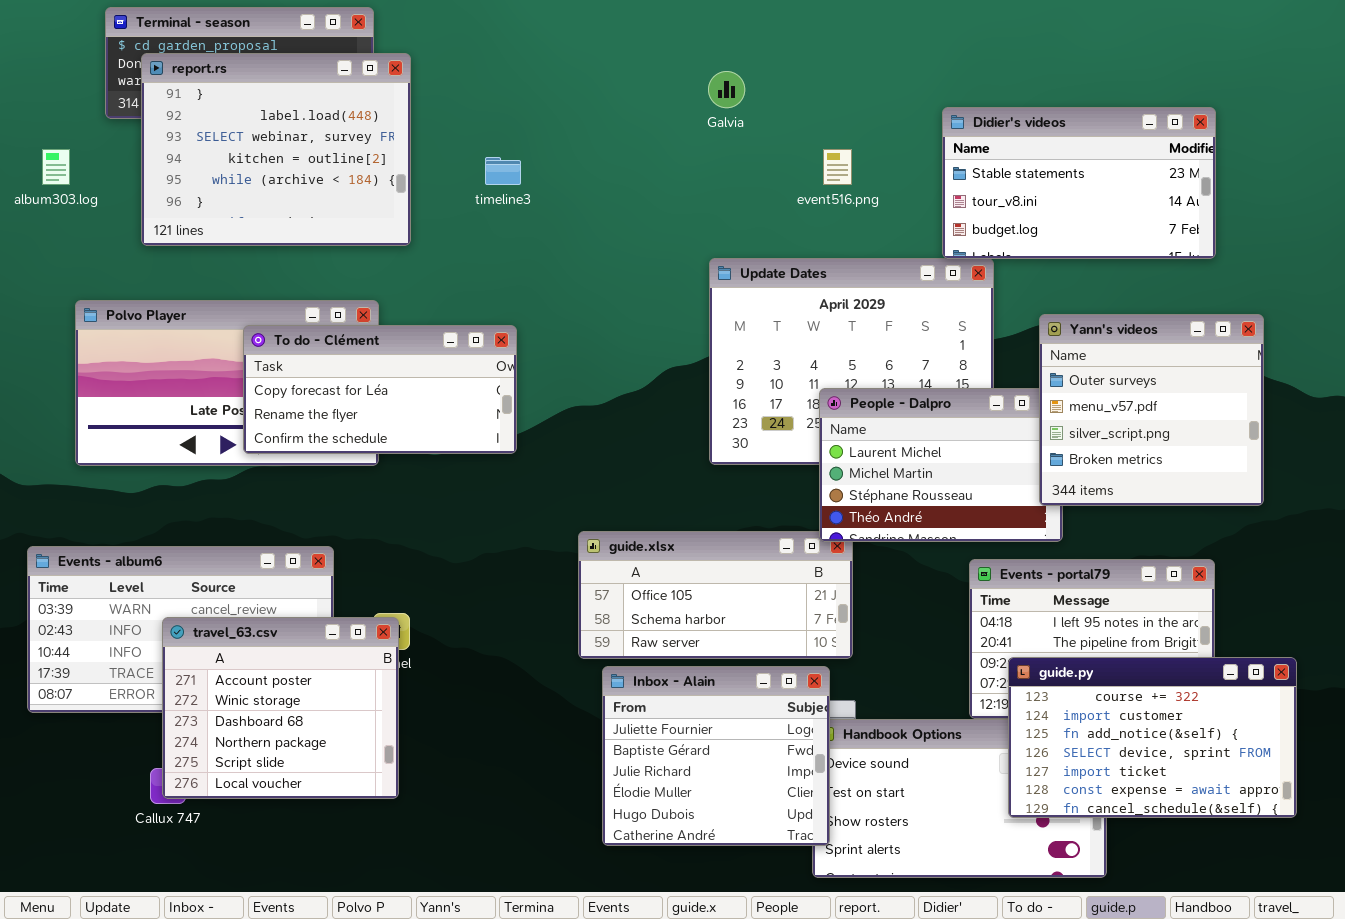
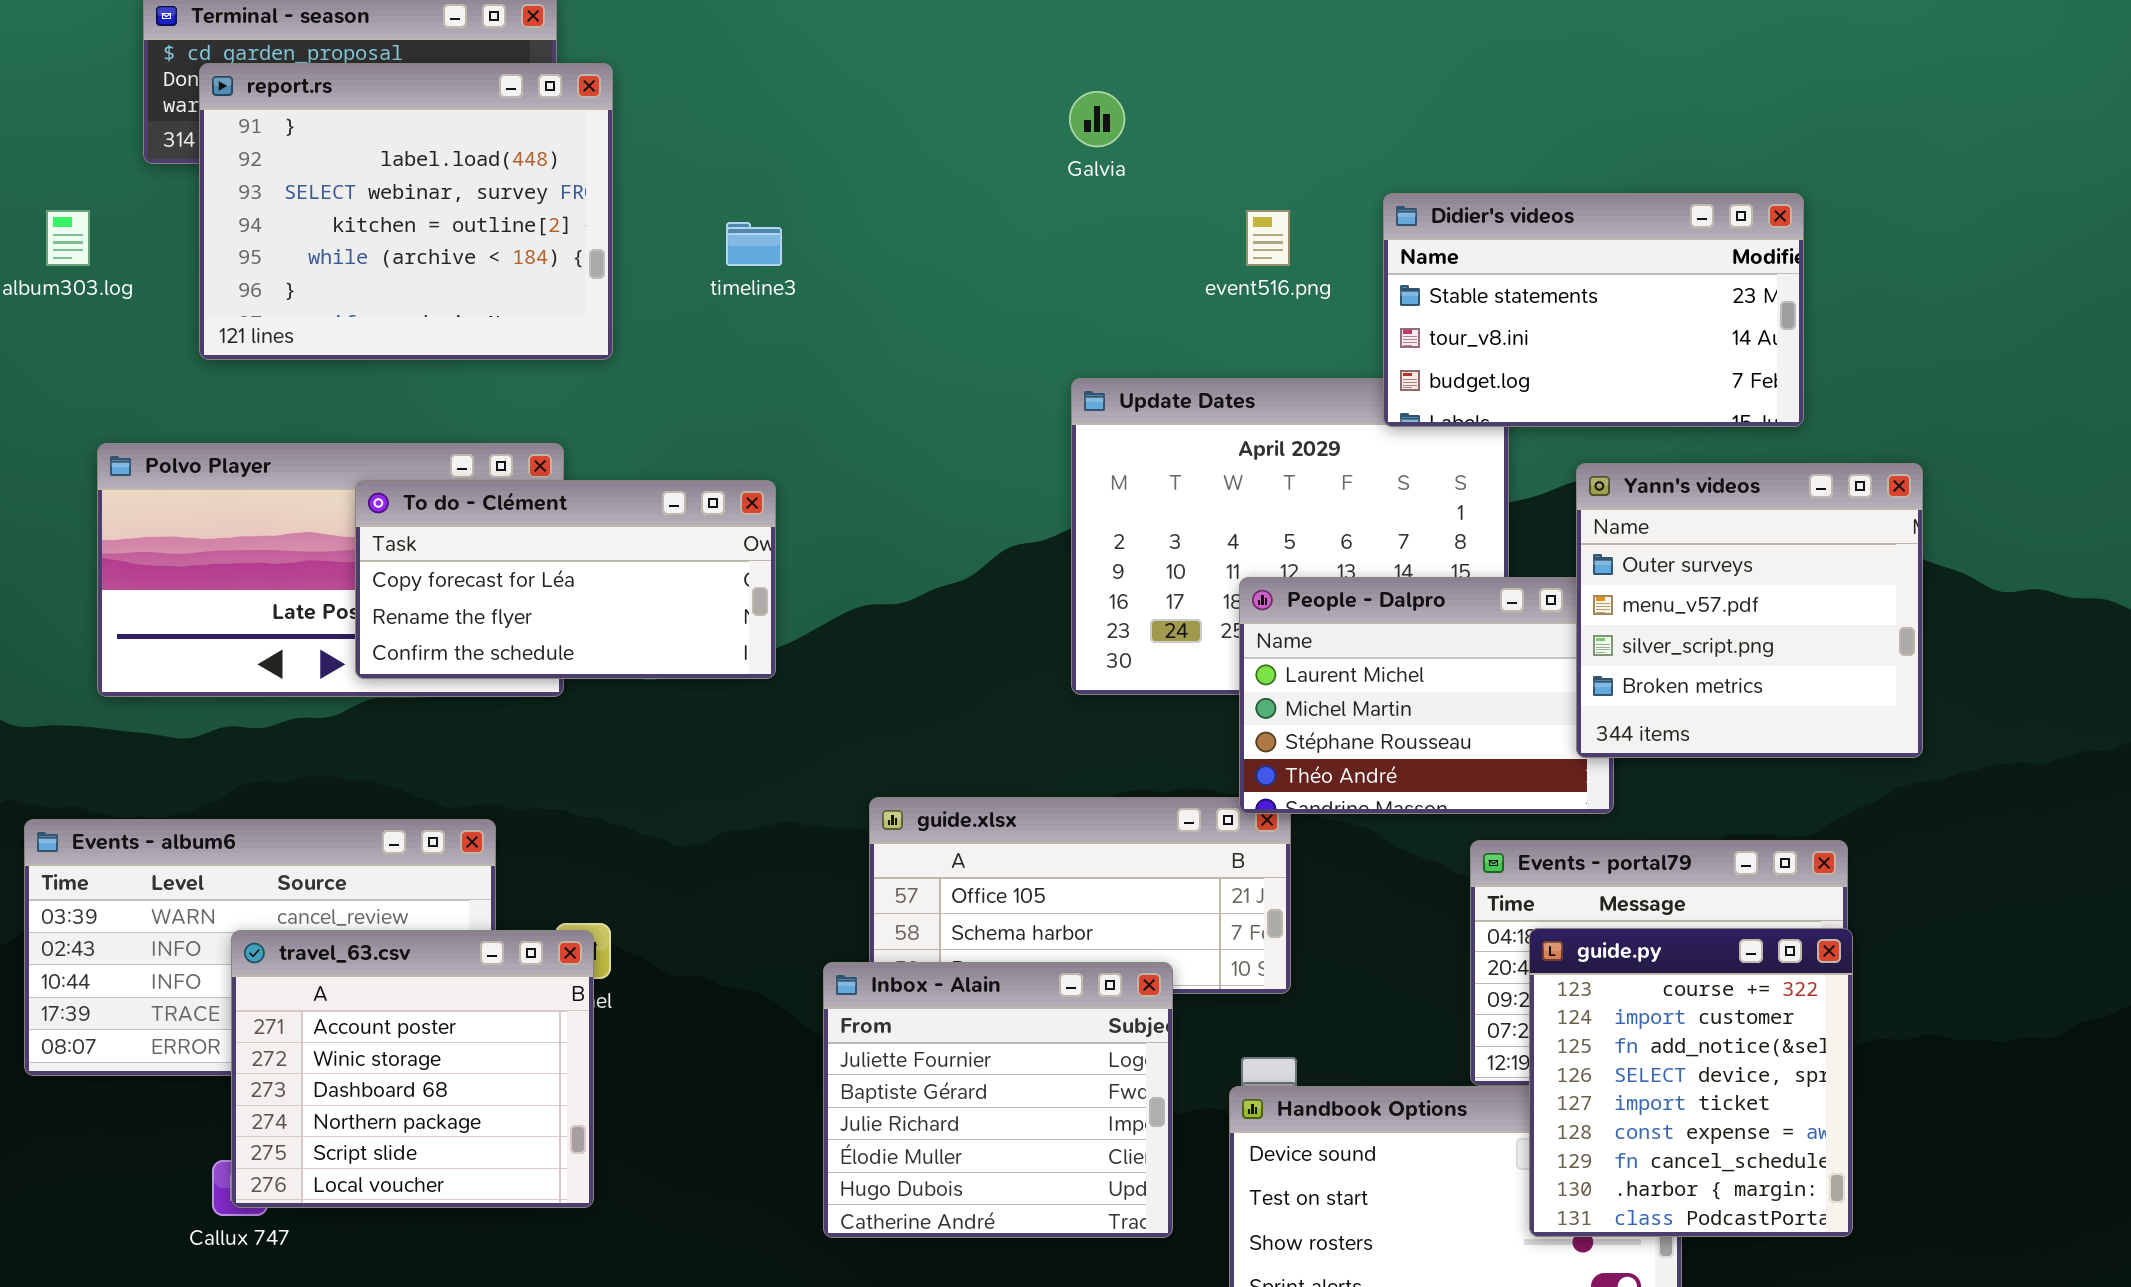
Didier's videos: [942,107,1216,259] -> [1383,193,1804,427], moved
guide.py: [1008,657,1297,818] -> [1529,928,1853,1237], resized
Inbox - Alain: [602,666,830,846] -> [823,962,1173,1238], moved

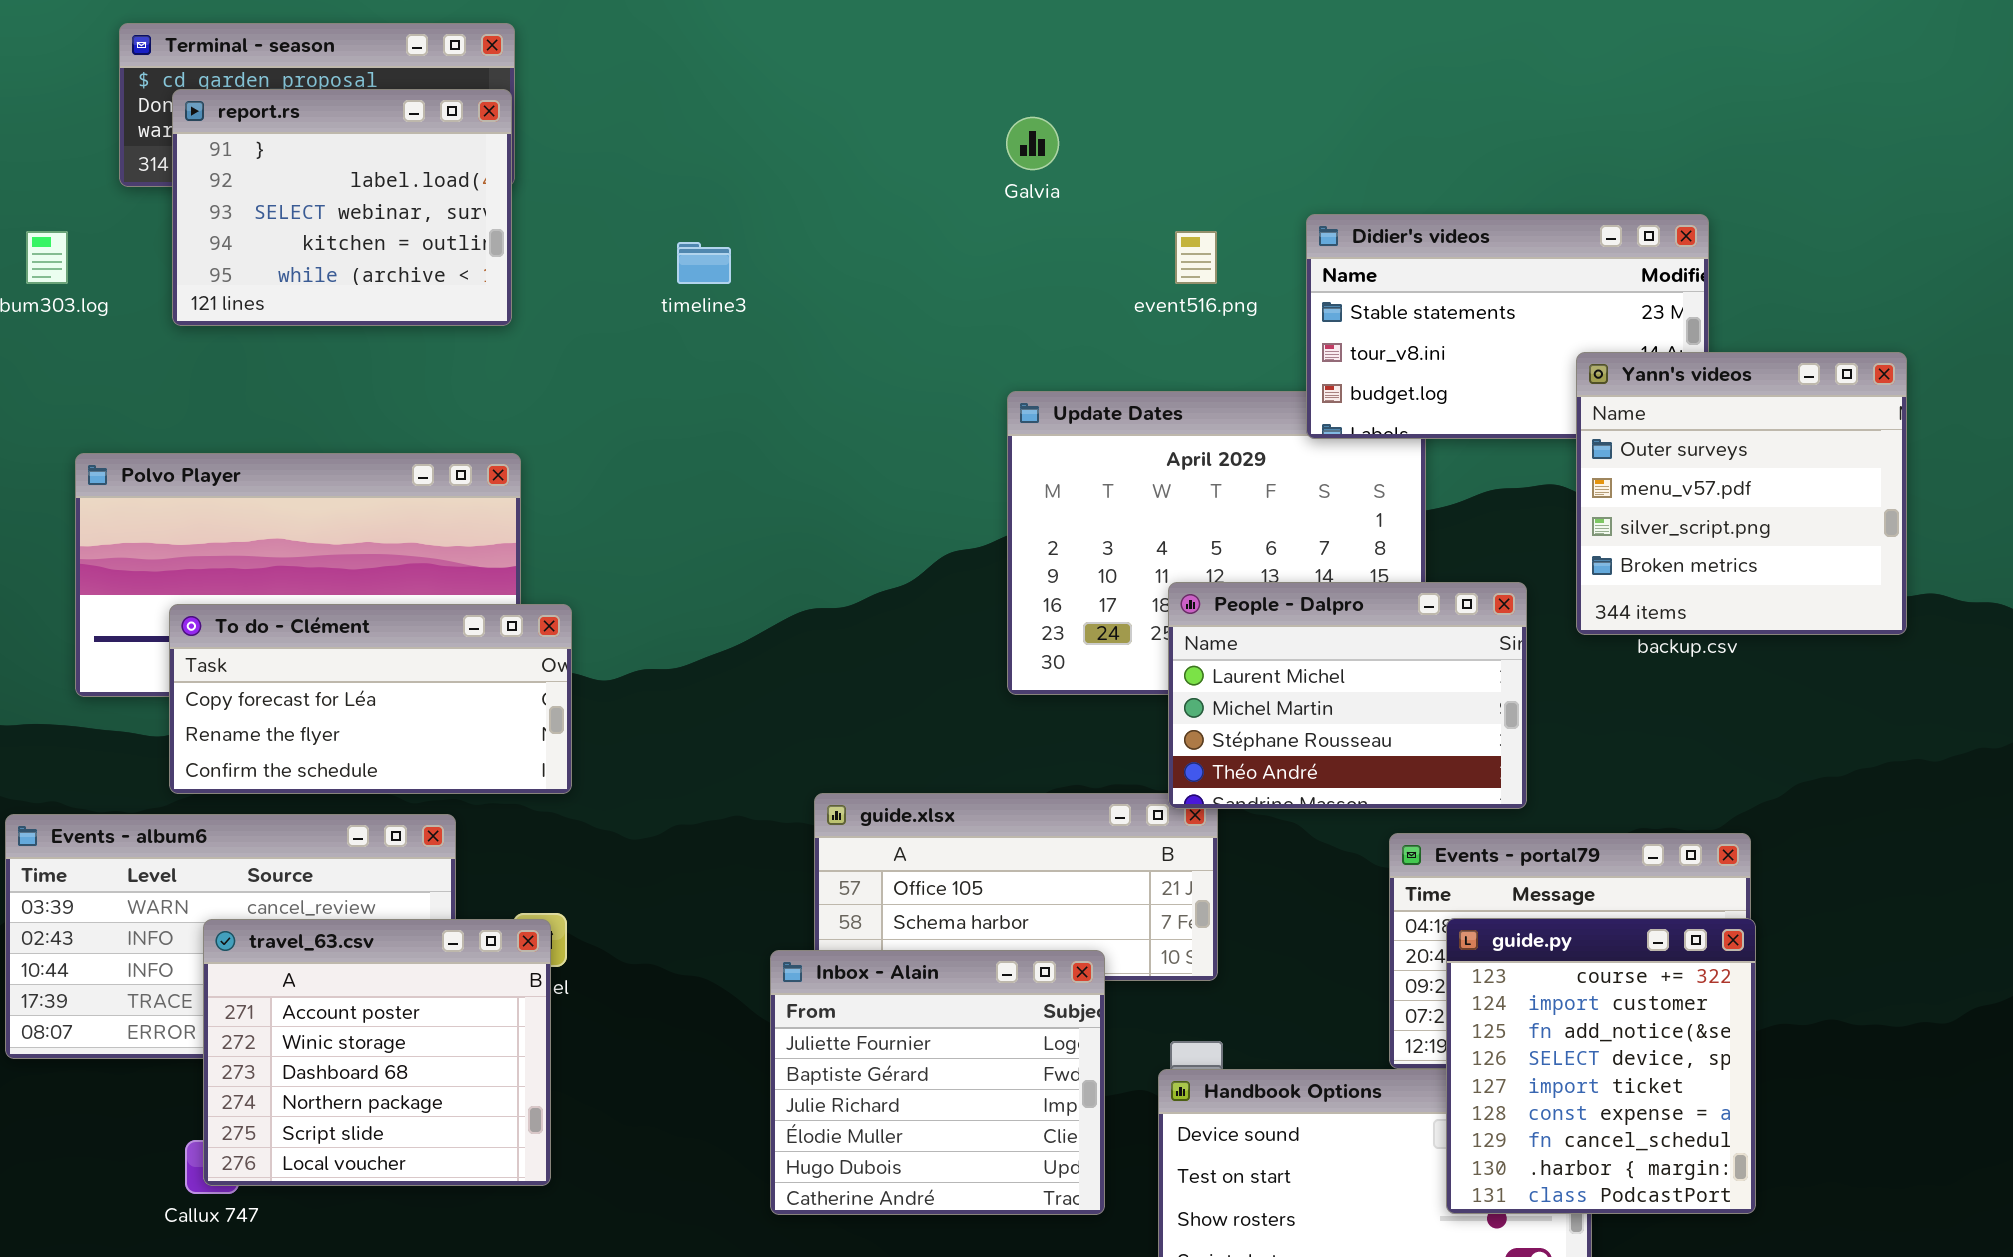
report.rs: [199,63,613,360] -> [172,89,512,326], resized
Yann's videos: [1576,463,1923,758] -> [1576,352,1907,635], moved
To do - Clément: [355,480,776,679] -> [169,604,572,794], moved

